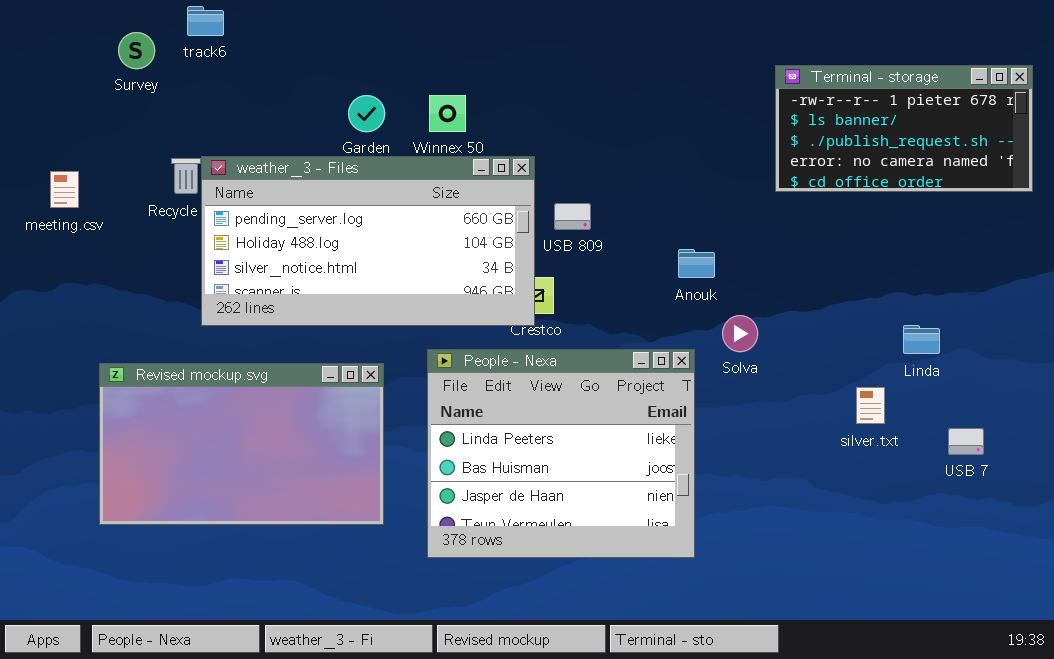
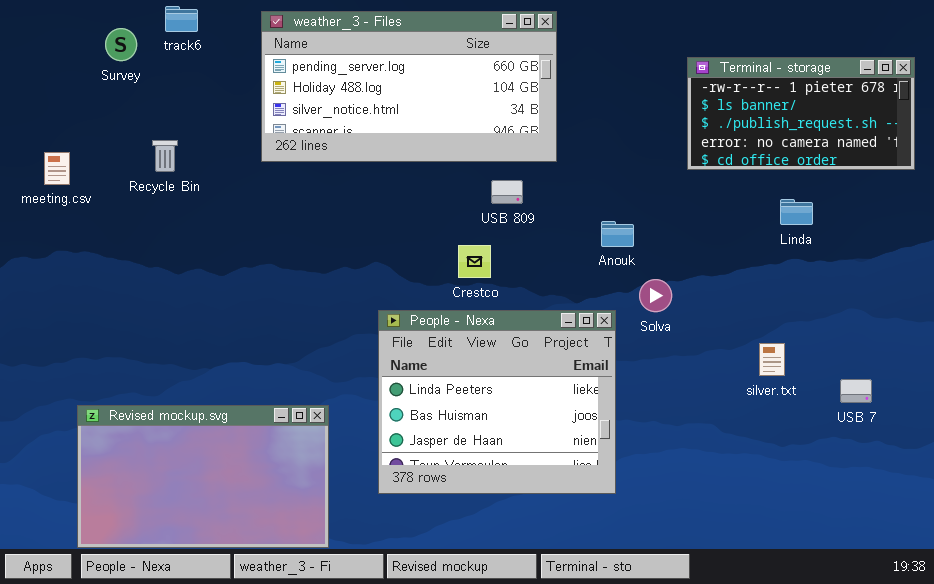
weather_3 - Files: [201,156,535,326] -> [261,11,557,162], moved
Linda: [903,325,940,354] -> [780,199,813,225], moved
Revised mockup.svg: [99,363,384,525] -> [77,405,329,548], moved

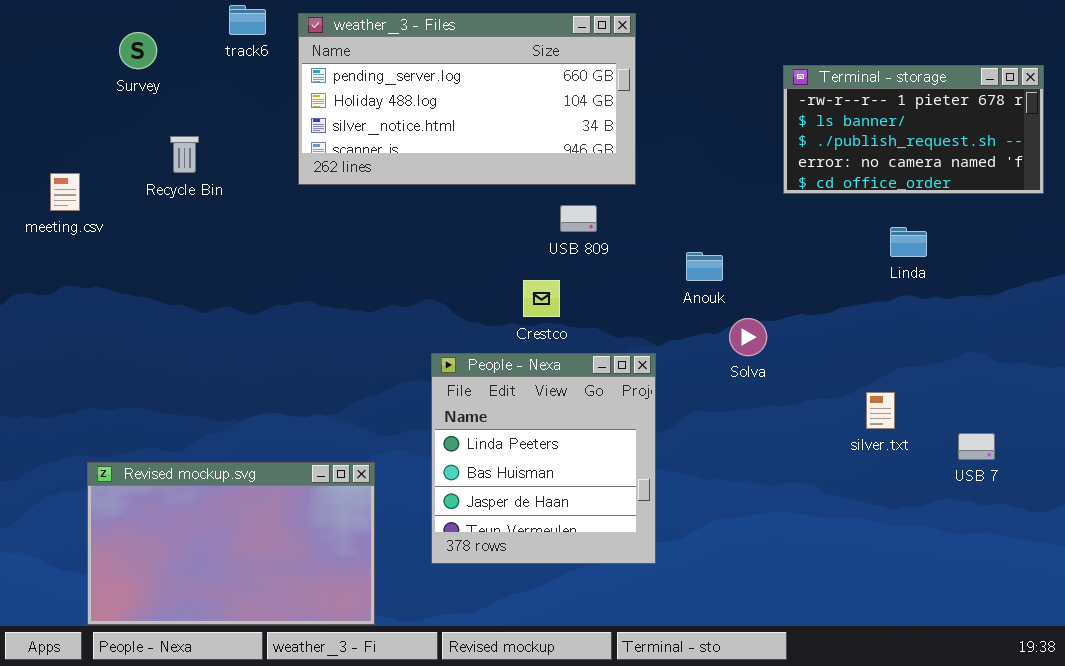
track6: [165,6,198,32] -> [229,5,266,35], moved
Recycle Bin: [152,140,178,172] -> [170,136,199,173], moved
People - Nexa: [378,310,616,494] -> [431,353,656,564], resized

